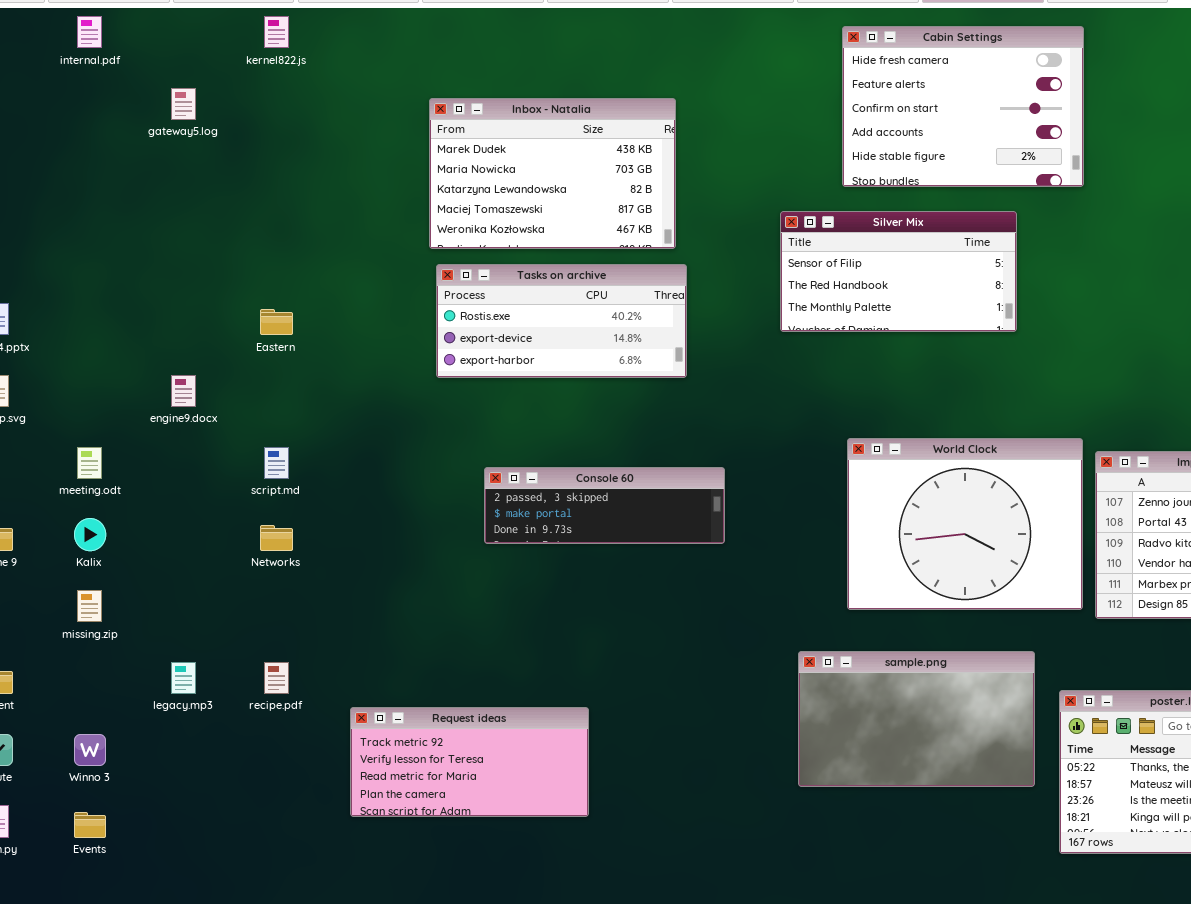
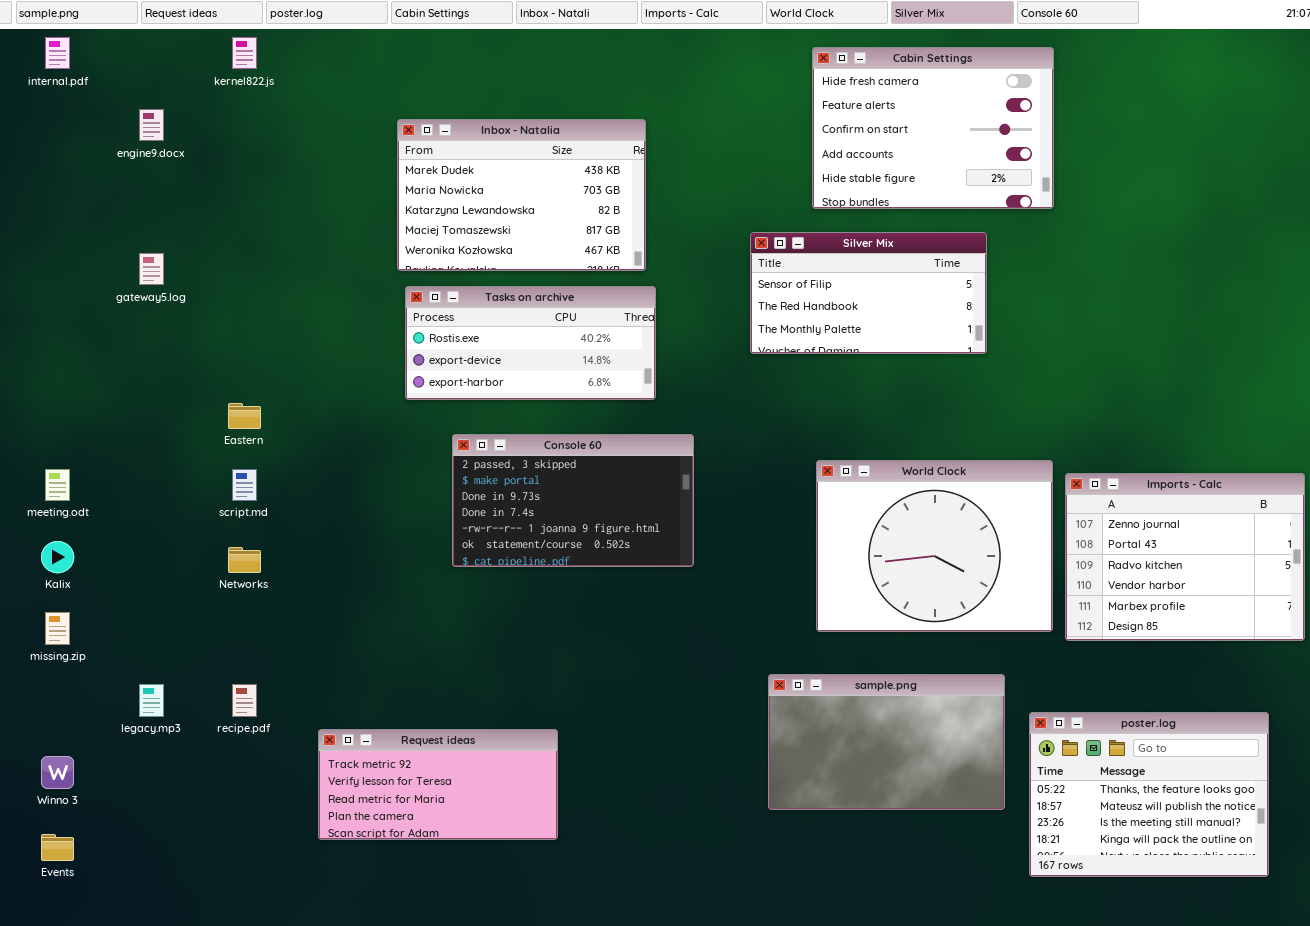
gateway5.log: [171,88,196,120] -> [139,253,164,285], moved
Eastern: [260,309,293,335] -> [228,403,261,429], moved
engine9.docx: [171,375,196,407] -> [139,109,164,141], moved
Console 60: [484,467,725,544] -> [452,434,694,567], resized

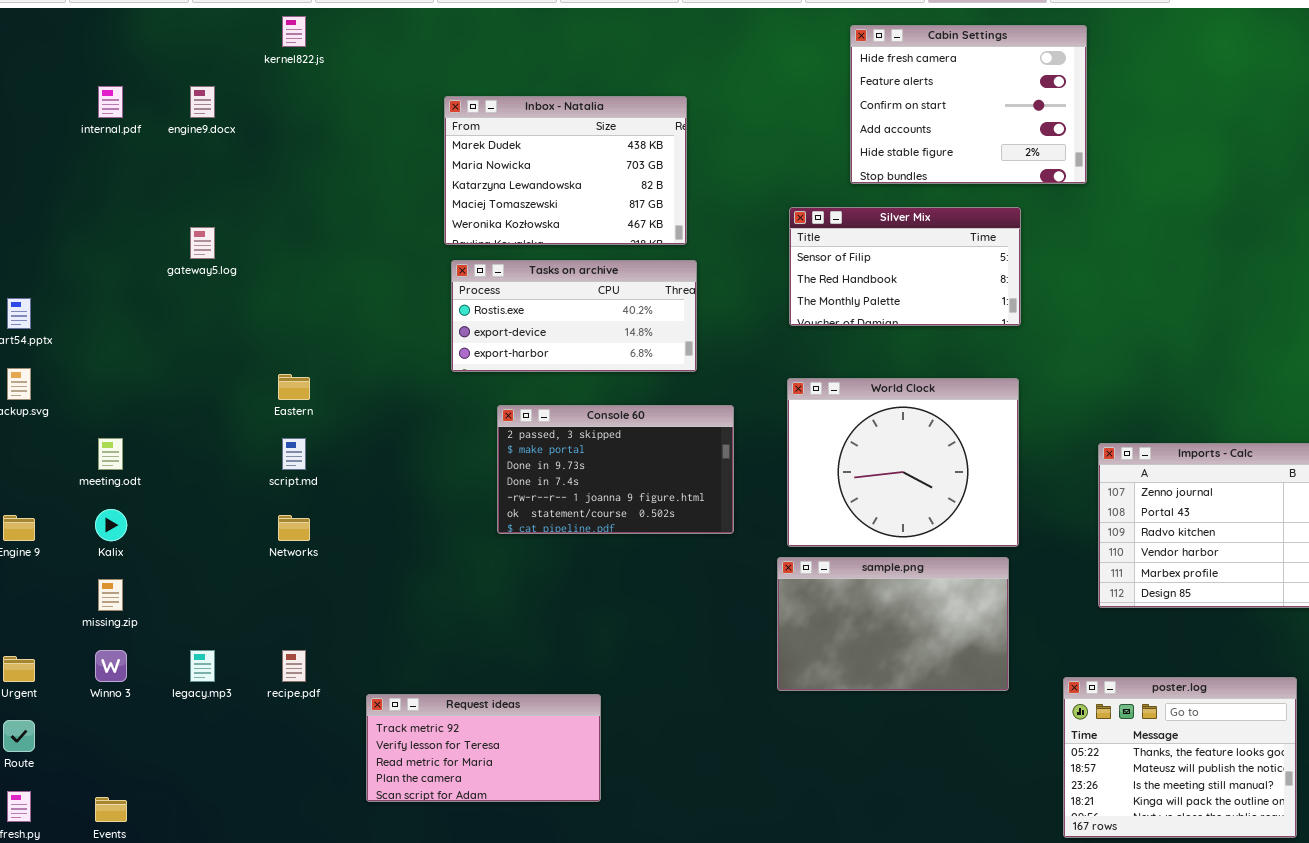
internal.pdf: [45,37,70,69] -> [98,86,123,118], moved
World Clock: [816,460,1053,632] -> [787,378,1019,547], moved
sample.png: [768,674,1005,810] -> [777,557,1009,691], moved
Winno 3: [41,756,74,789] -> [95,650,127,682], moved

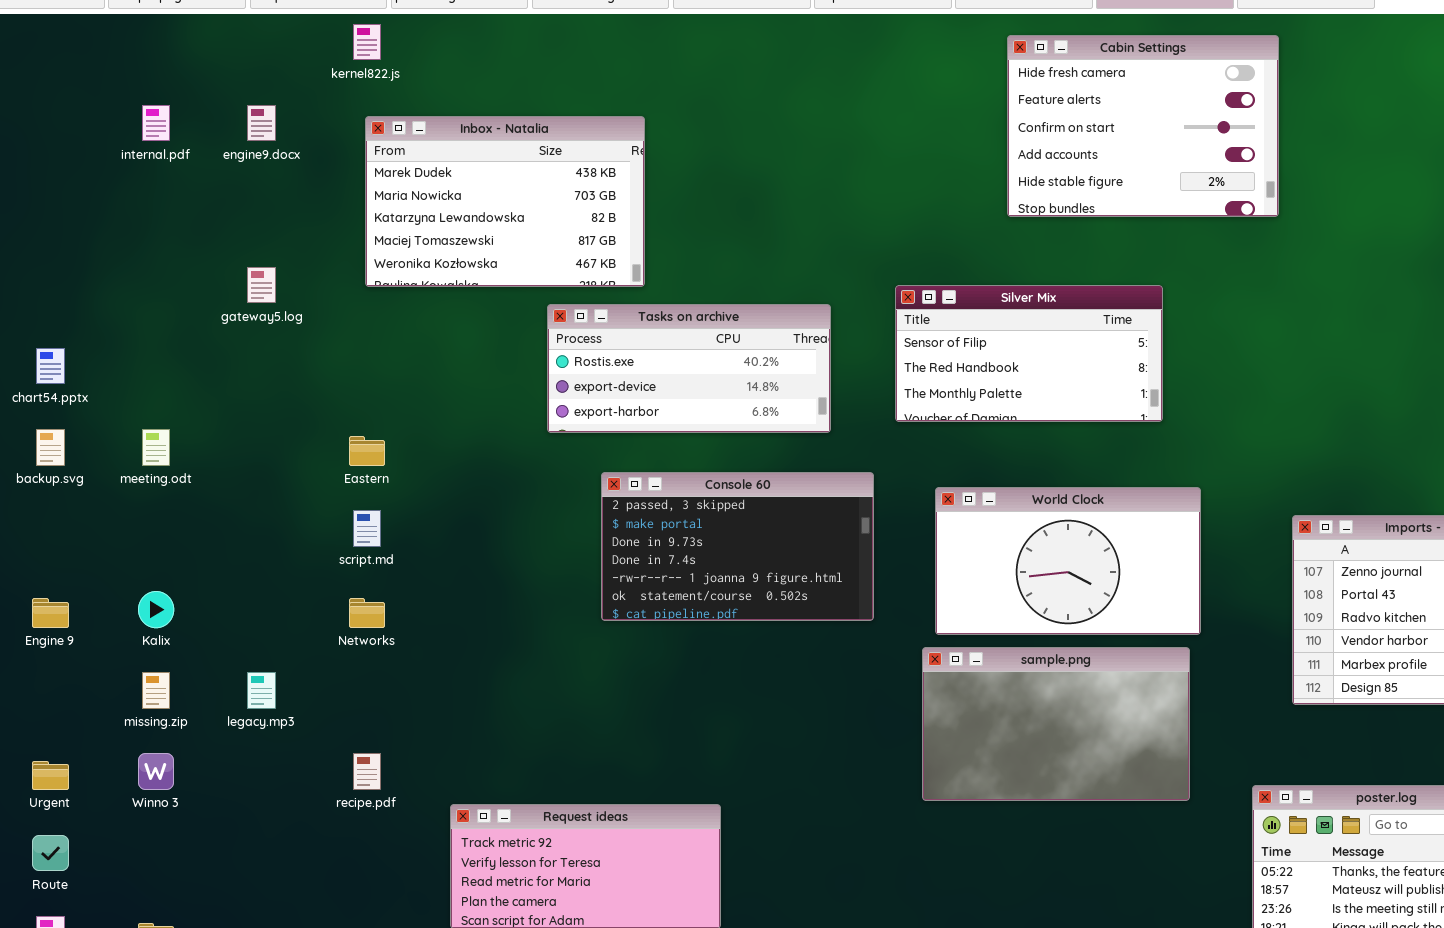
Inbox - Natalia: [444,96,687,245] -> [365,116,645,287], moved
Silver Mix: [789,207,1021,326] -> [895,285,1163,422], moved
World Clock: [787,378,1019,547] -> [935,487,1201,635], resized
meeting.odt: [98,438,123,470] -> [142,429,170,466], moved
legacy.mp3: [190,650,215,682] -> [247,672,276,709], moved

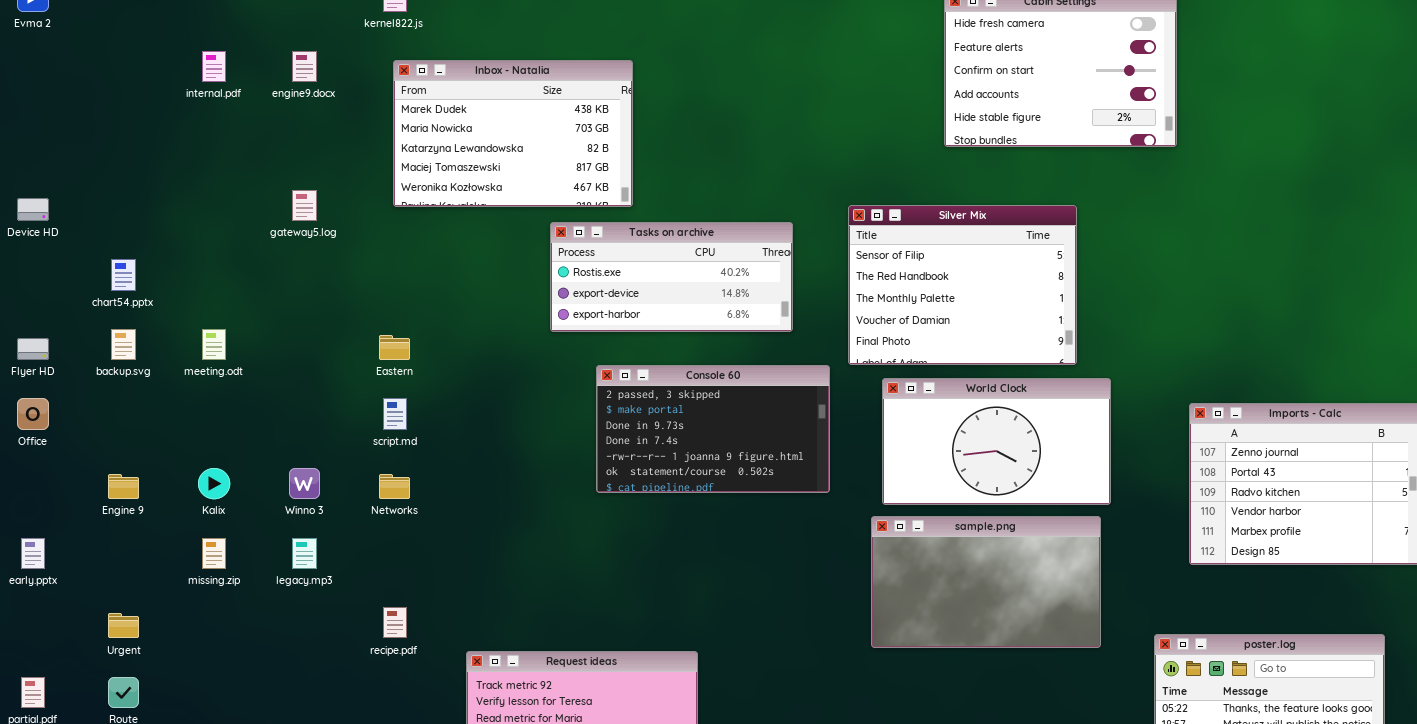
Silver Mix: [895,285,1163,422] -> [848,205,1077,365], resized
Winno 3: [138,753,174,790] -> [289,468,320,499], moved

